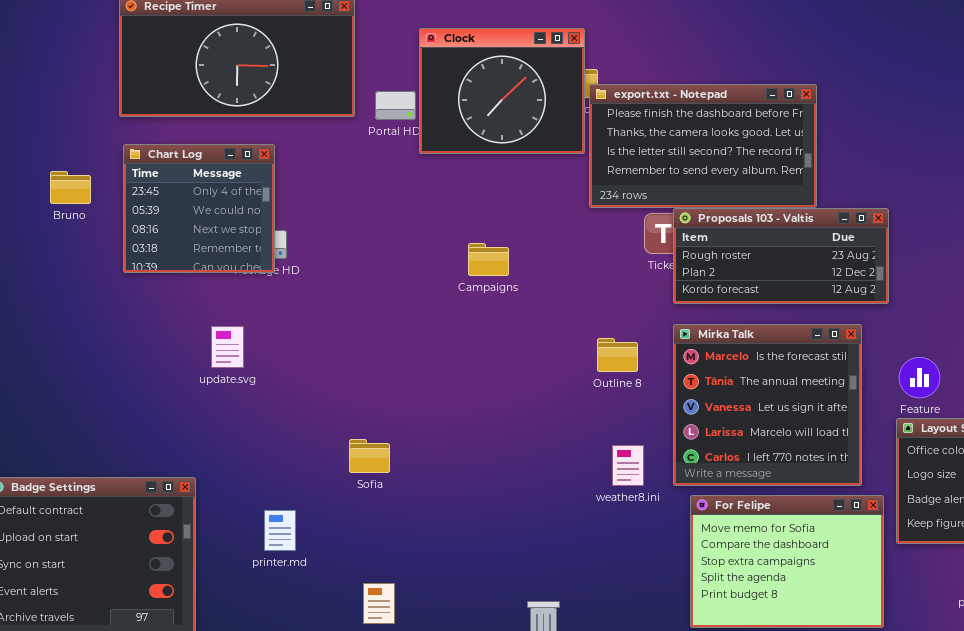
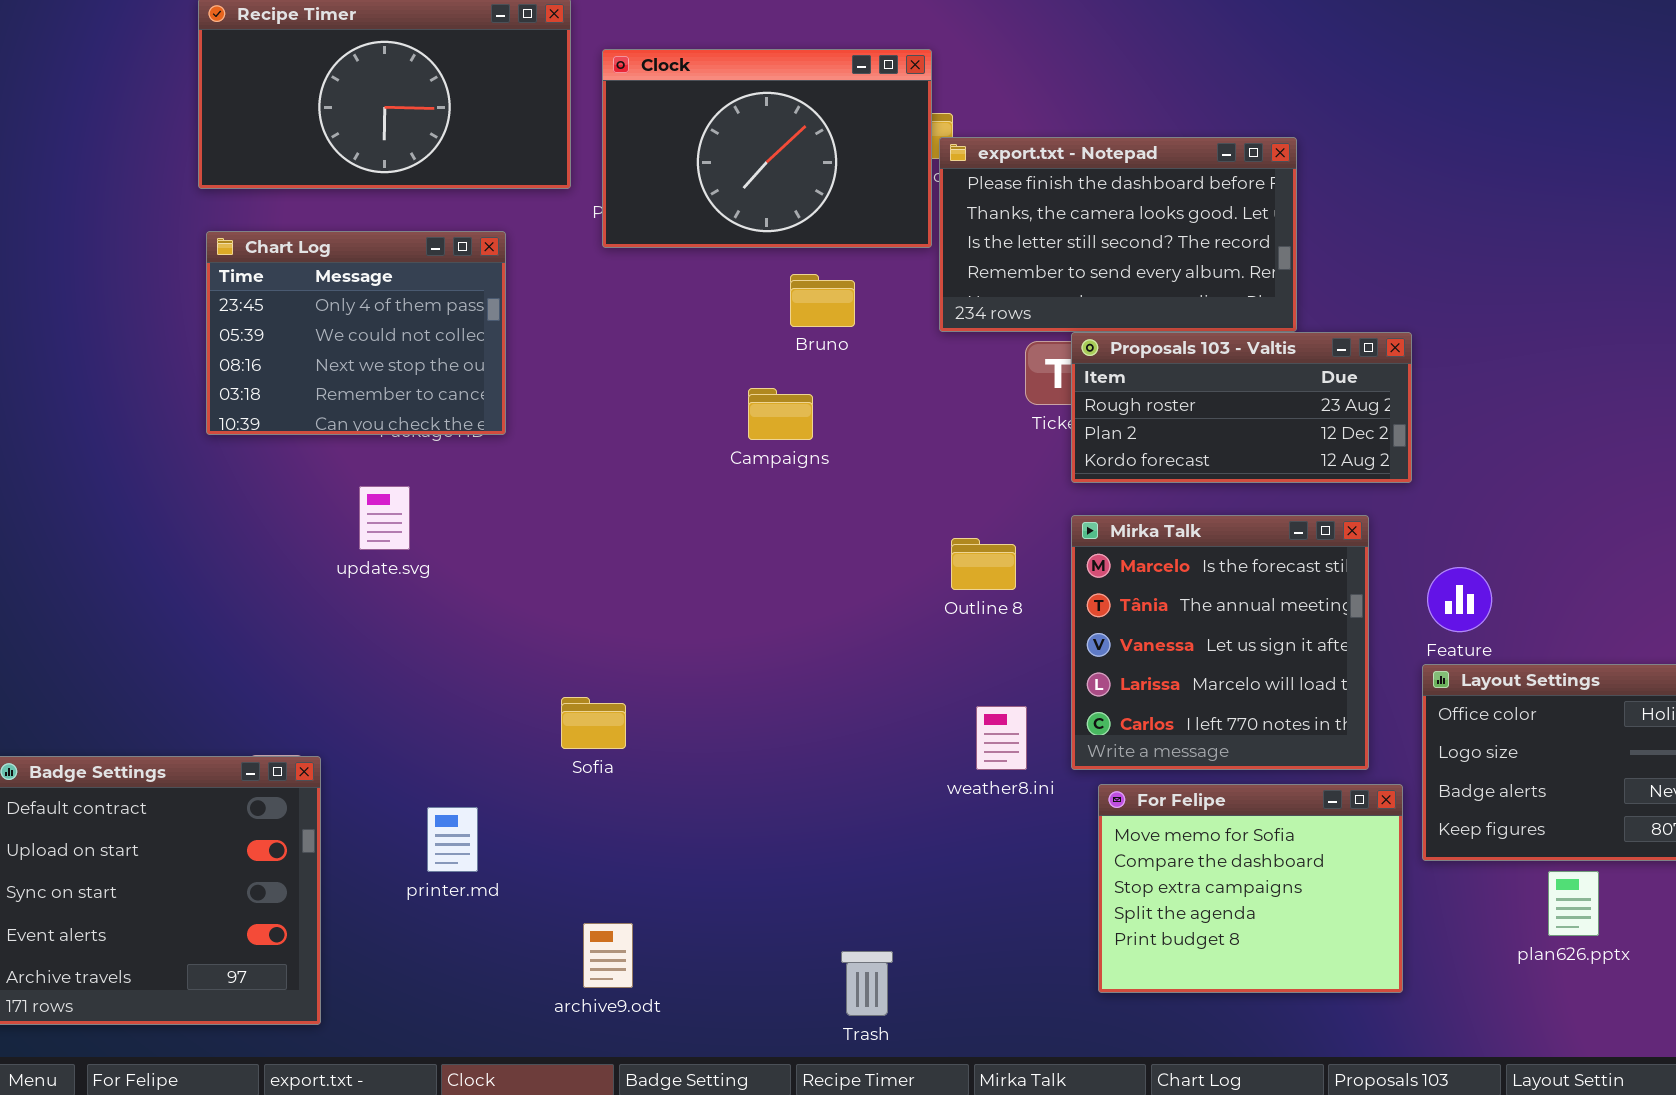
Clock: [419,28,585,154] -> [602,49,932,248], resized
Chart Log: [123,144,275,273] -> [206,231,506,435], resized
Bruno: [50,171,91,204] -> [790,274,855,327], moved
update.svg: [211,326,244,368] -> [359,486,410,550], moved

